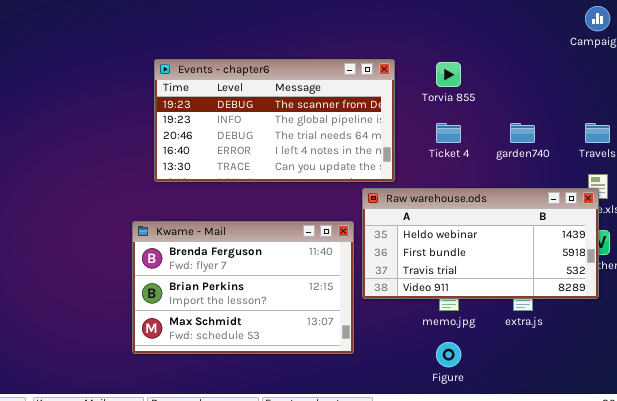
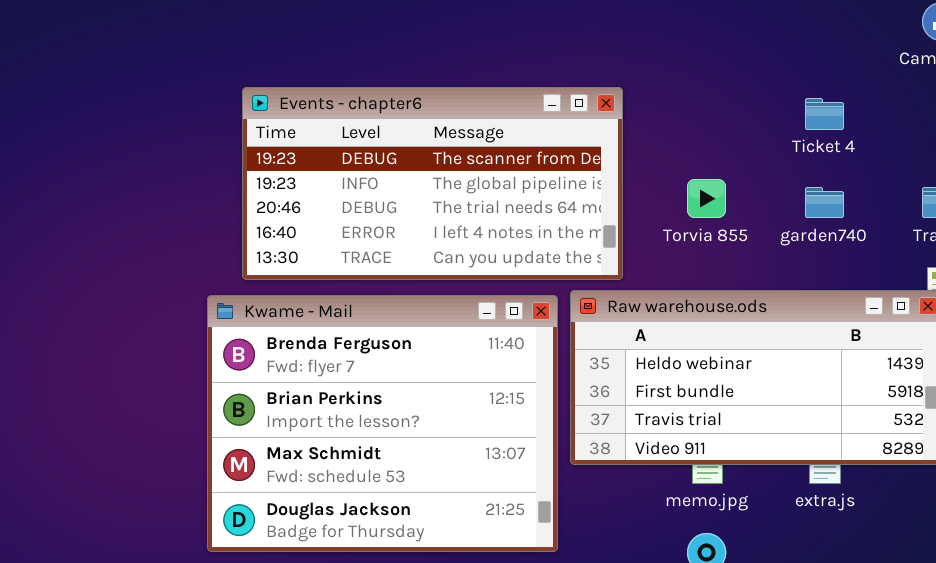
Torvia 855: [436,62,461,87] -> [687,179,726,218], moved
Ticket 4: [436,123,461,143] -> [805,98,844,130], moved
Kwame - Mail: [132,221,354,354] -> [207,295,558,552], resized

